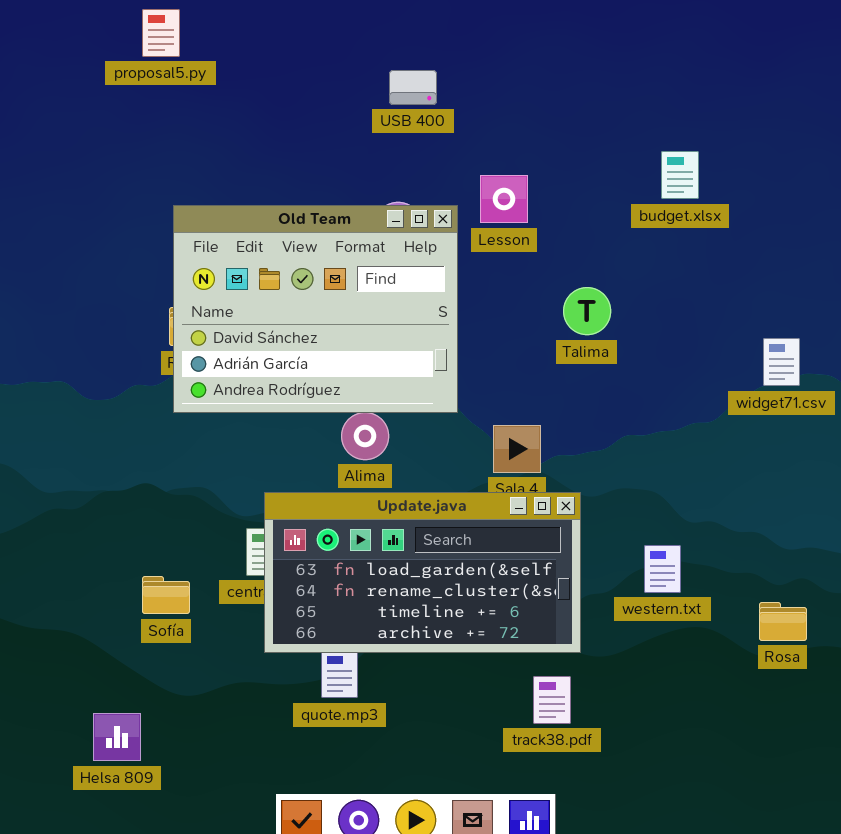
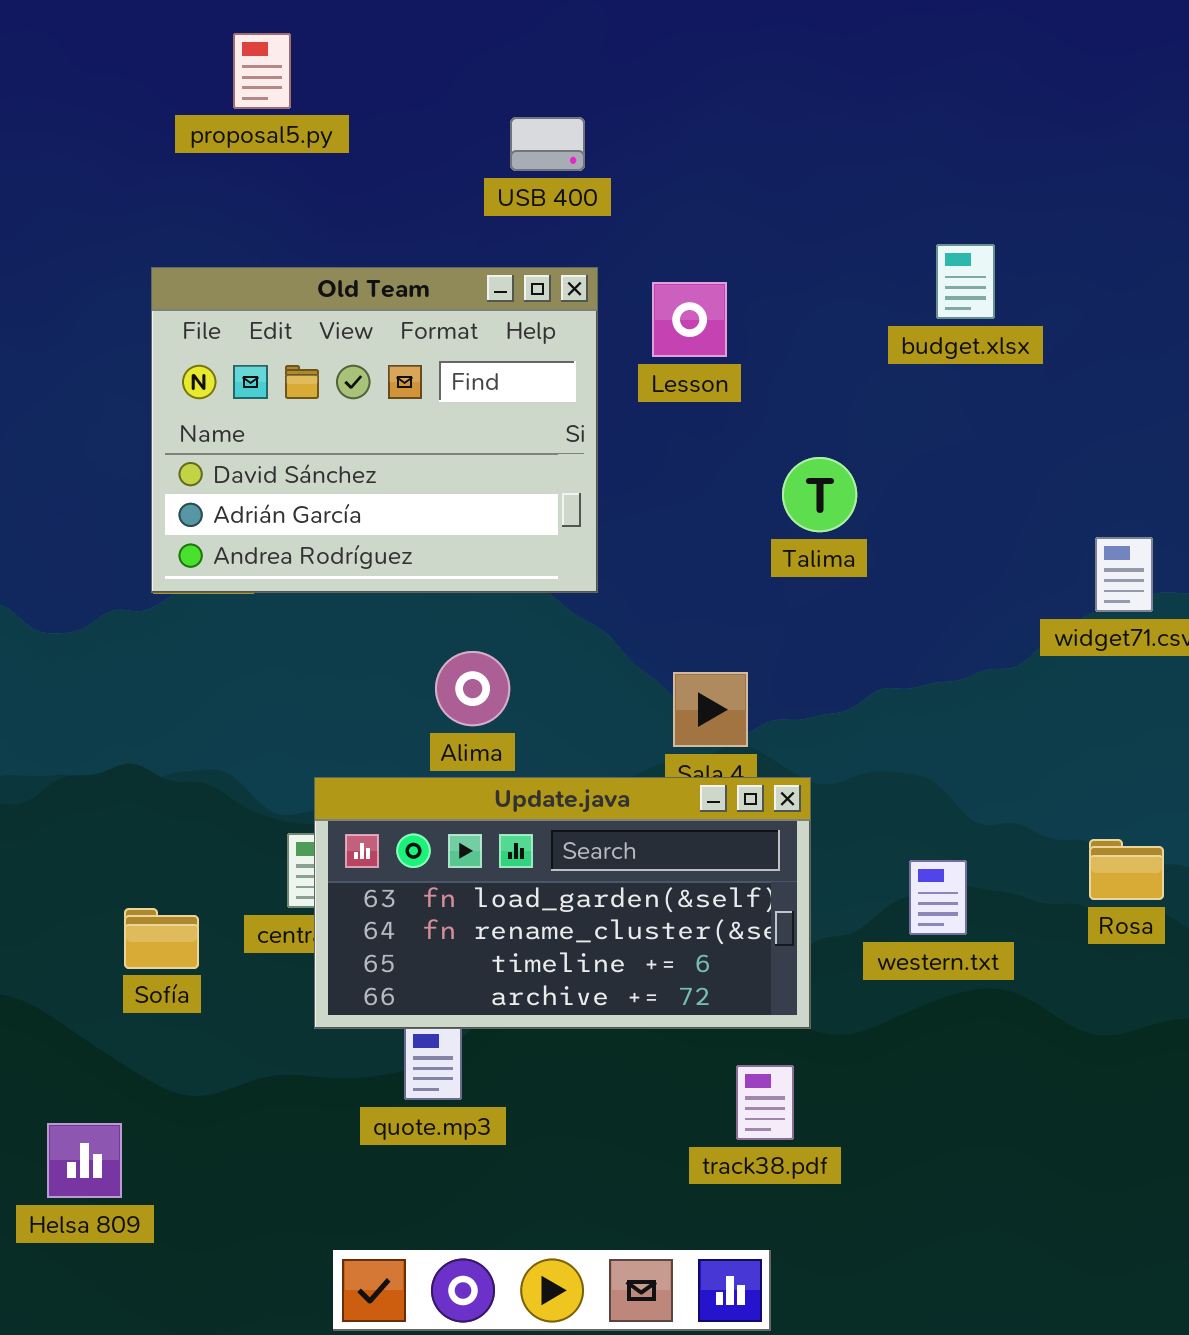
proposal5.py: [142,9,180,57] -> [233,33,291,109], moved
Old Team: [173,205,458,413] -> [151,267,598,593], moved
Rosa: [759,602,807,641] -> [1089,839,1164,900], moved

